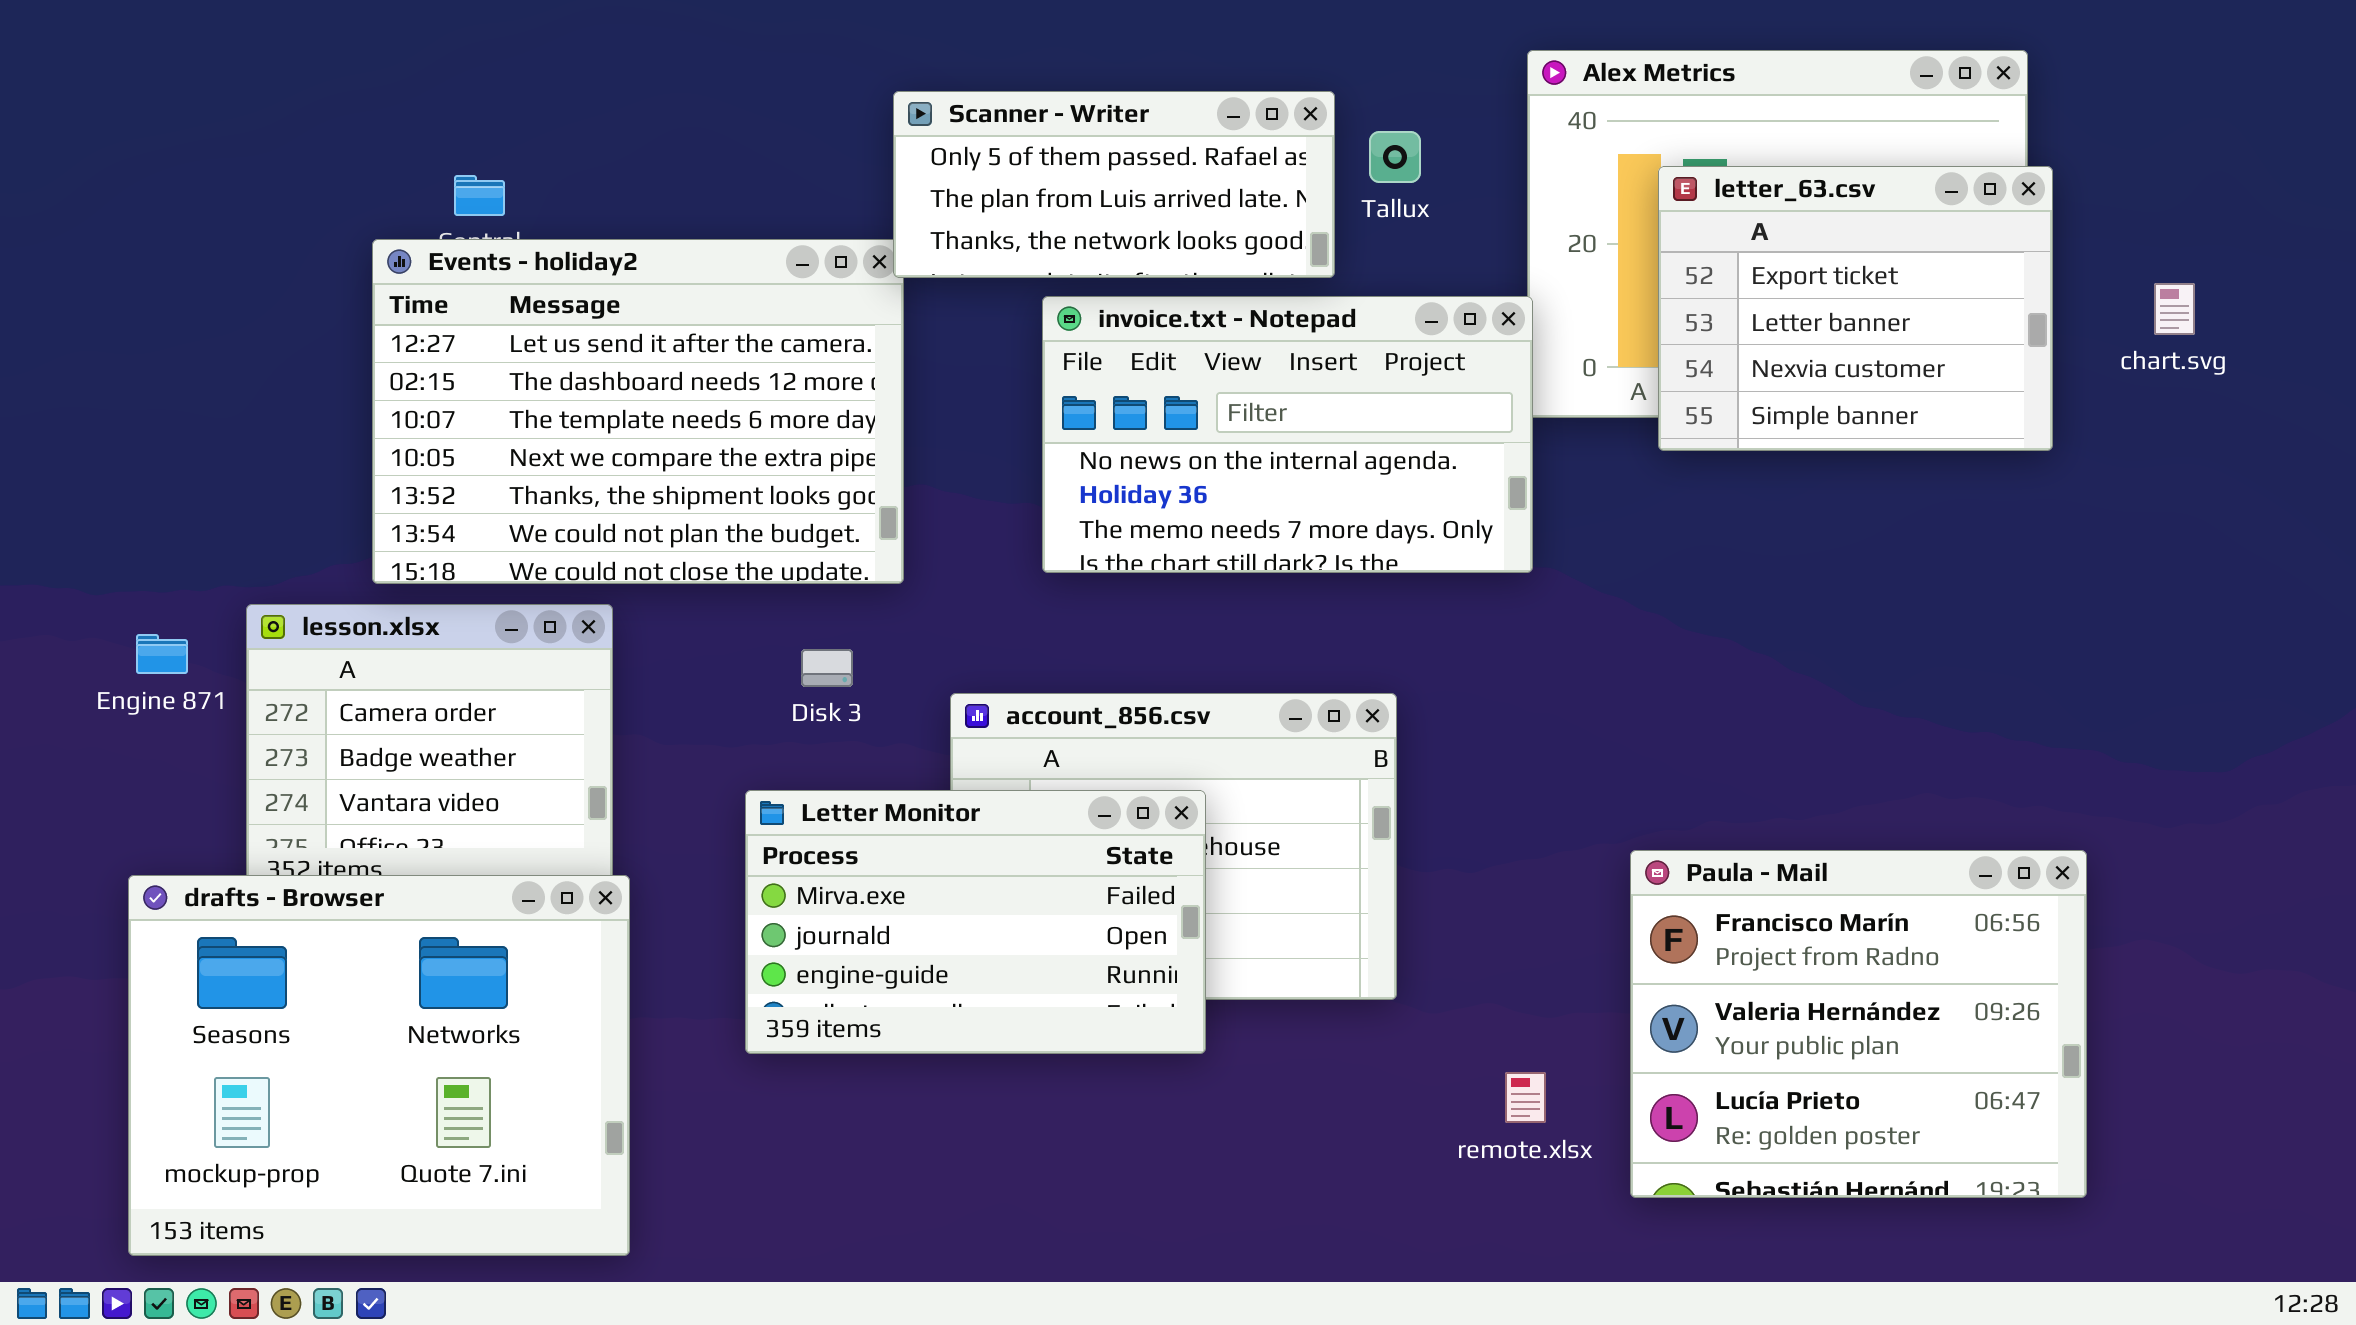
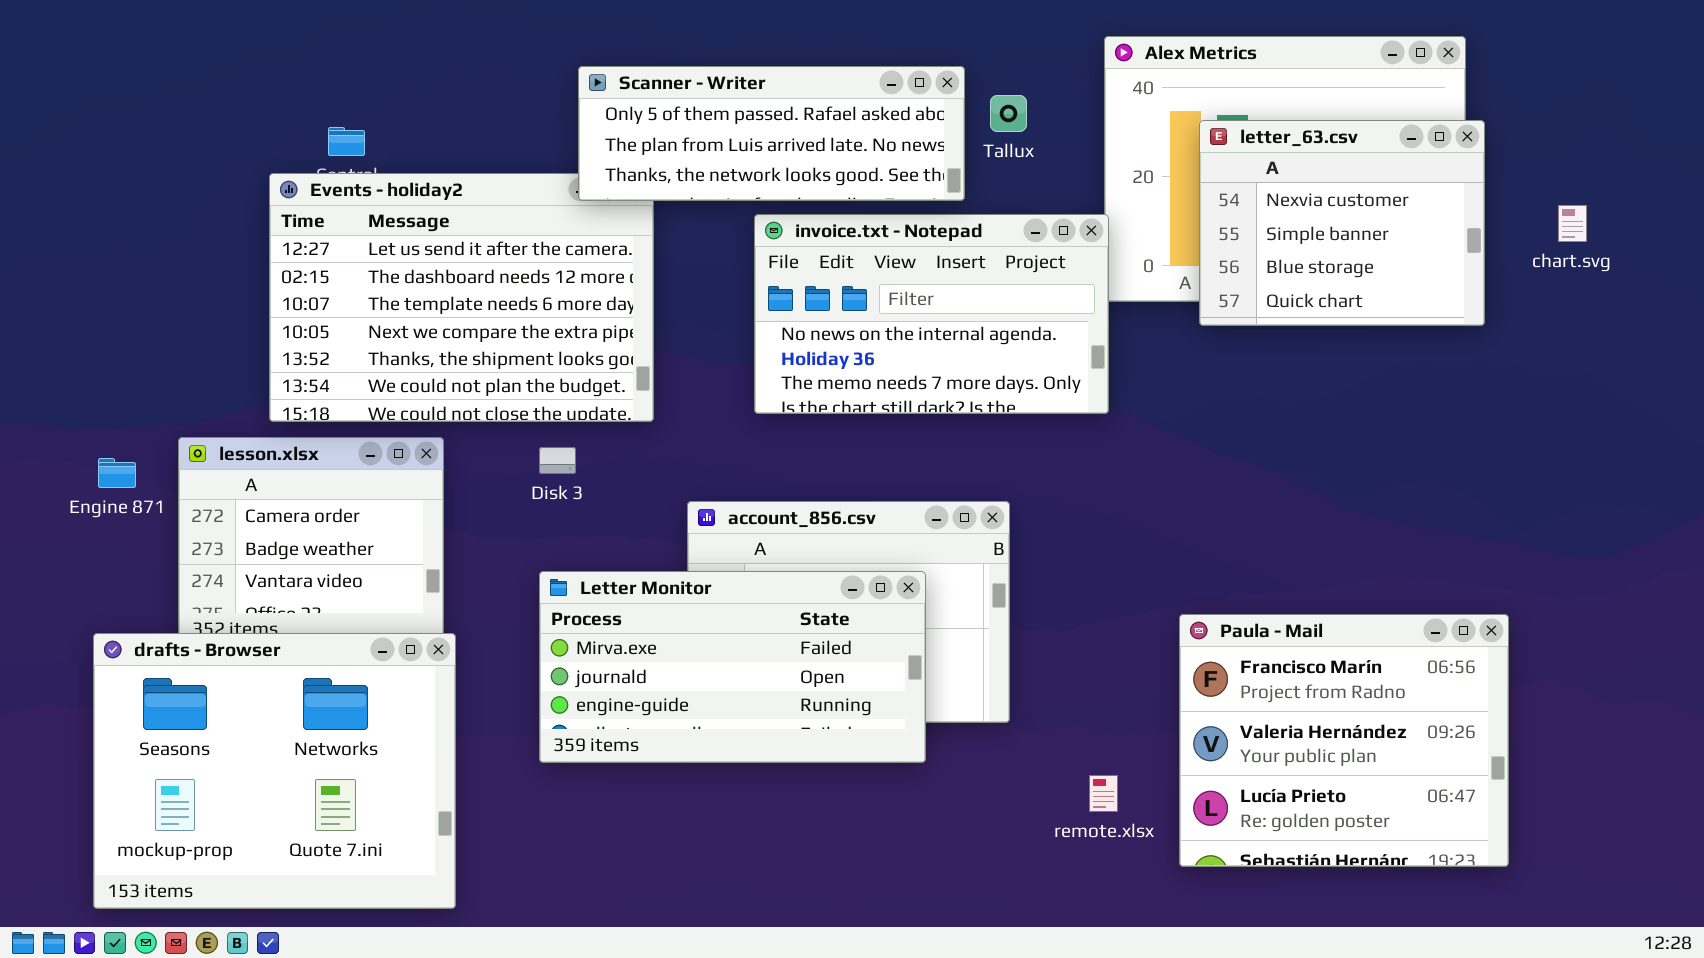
Scanner - Writer: [893,91,1335,278] -> [578,66,965,201], resized
letter_63.csv: [1658,166,2053,451] -> [1199,120,1485,326], scrolled down 2 rows
Disk 3: [801,649,853,687] -> [539,447,576,474], moved
Letter Monitor: [745,790,1206,1054] -> [539,571,926,763], resized

